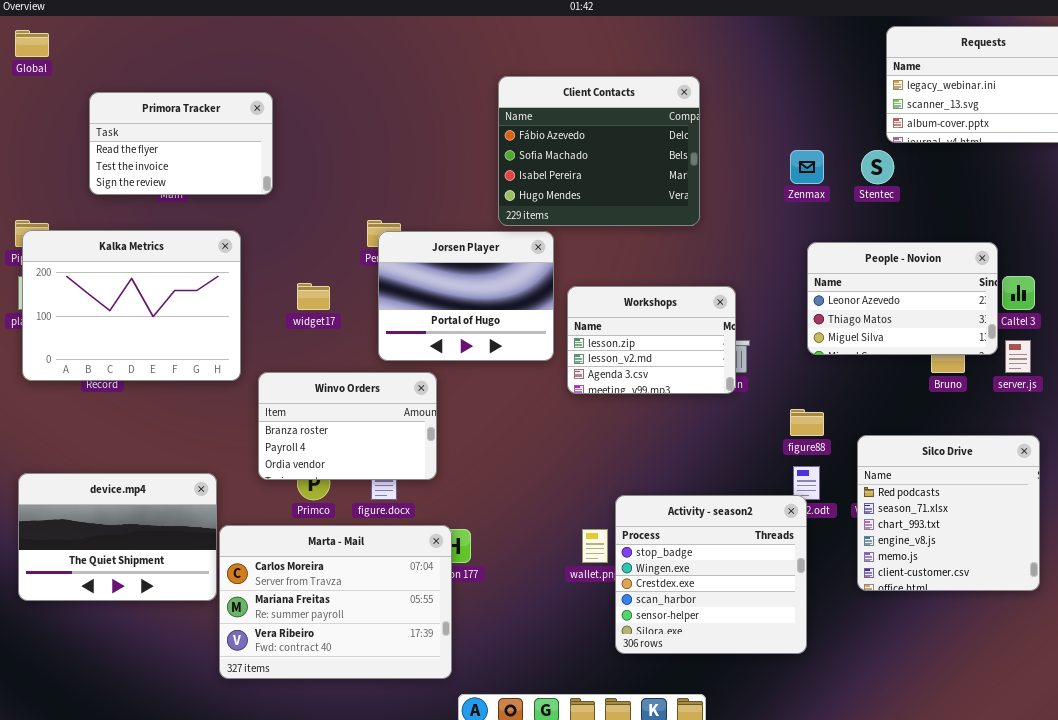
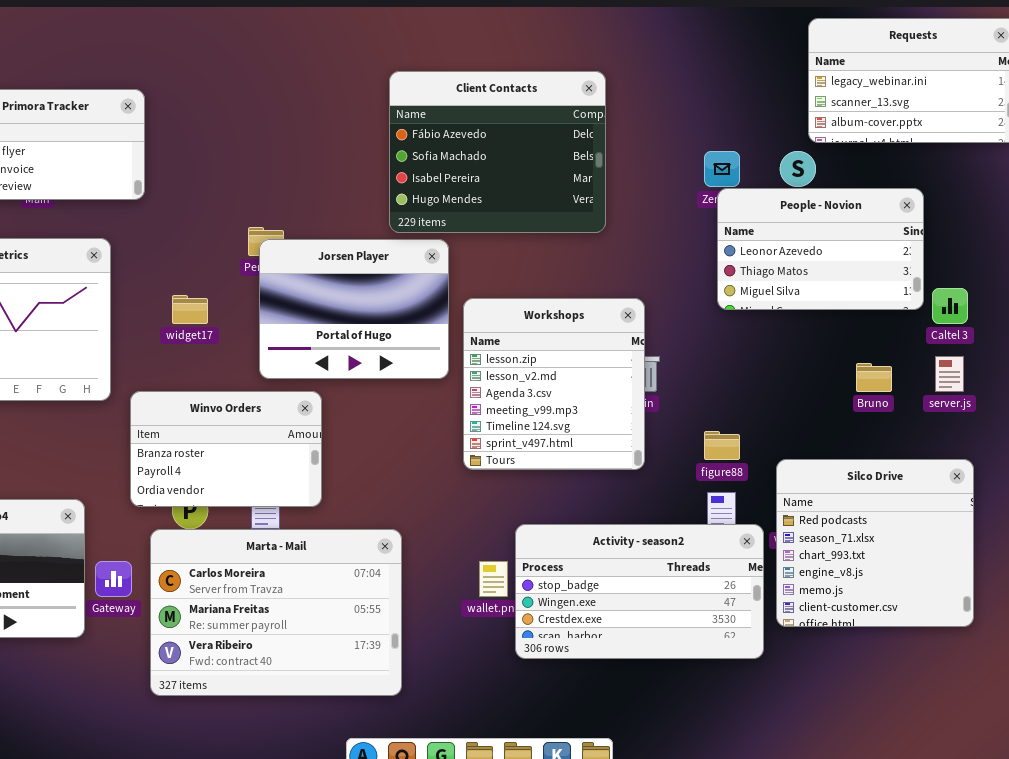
People - Novion: [807,242,998,355] -> [717,188,924,310], moved
Workshops: [567,286,736,394] -> [463,298,645,470], resized
Activity - season2: [615,495,807,654] -> [515,524,764,659], resized
Marta - Mail: [219,525,452,679] -> [150,529,402,696], moved

